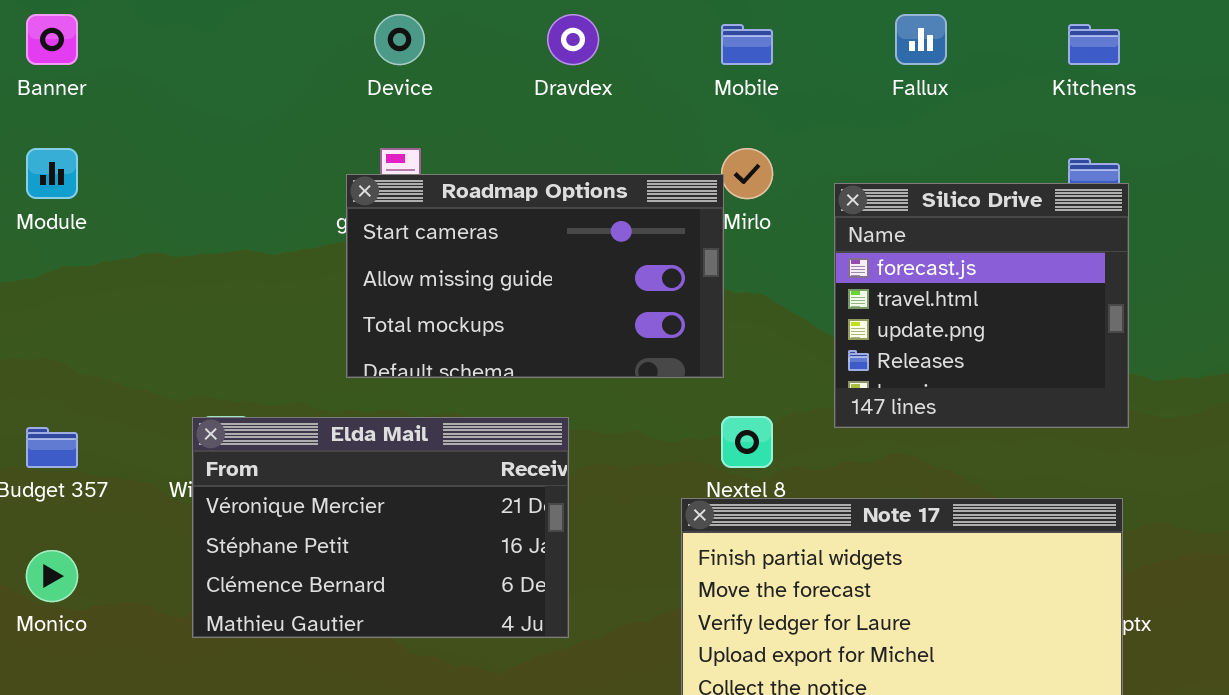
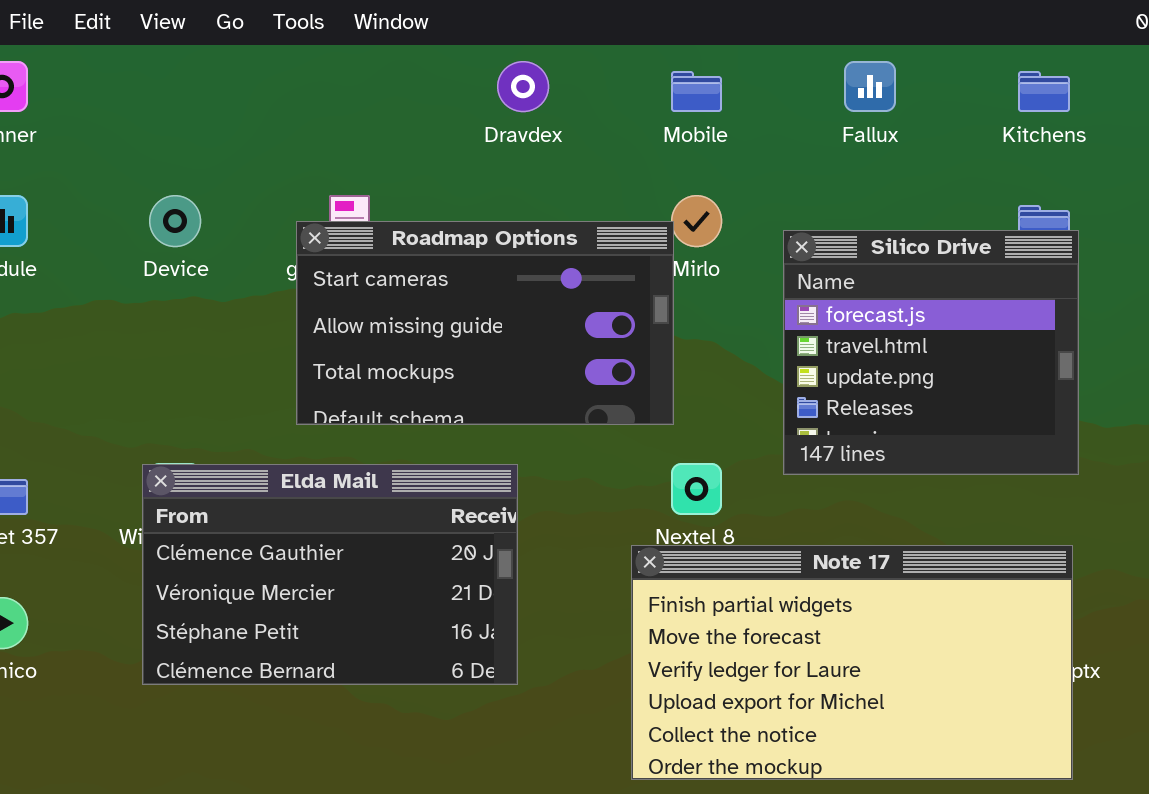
Device: [374,14,425,65] -> [149,195,201,247], moved
Elda Mail: [192,417,569,638] -> [142,464,518,685], scrolled up 1 row

